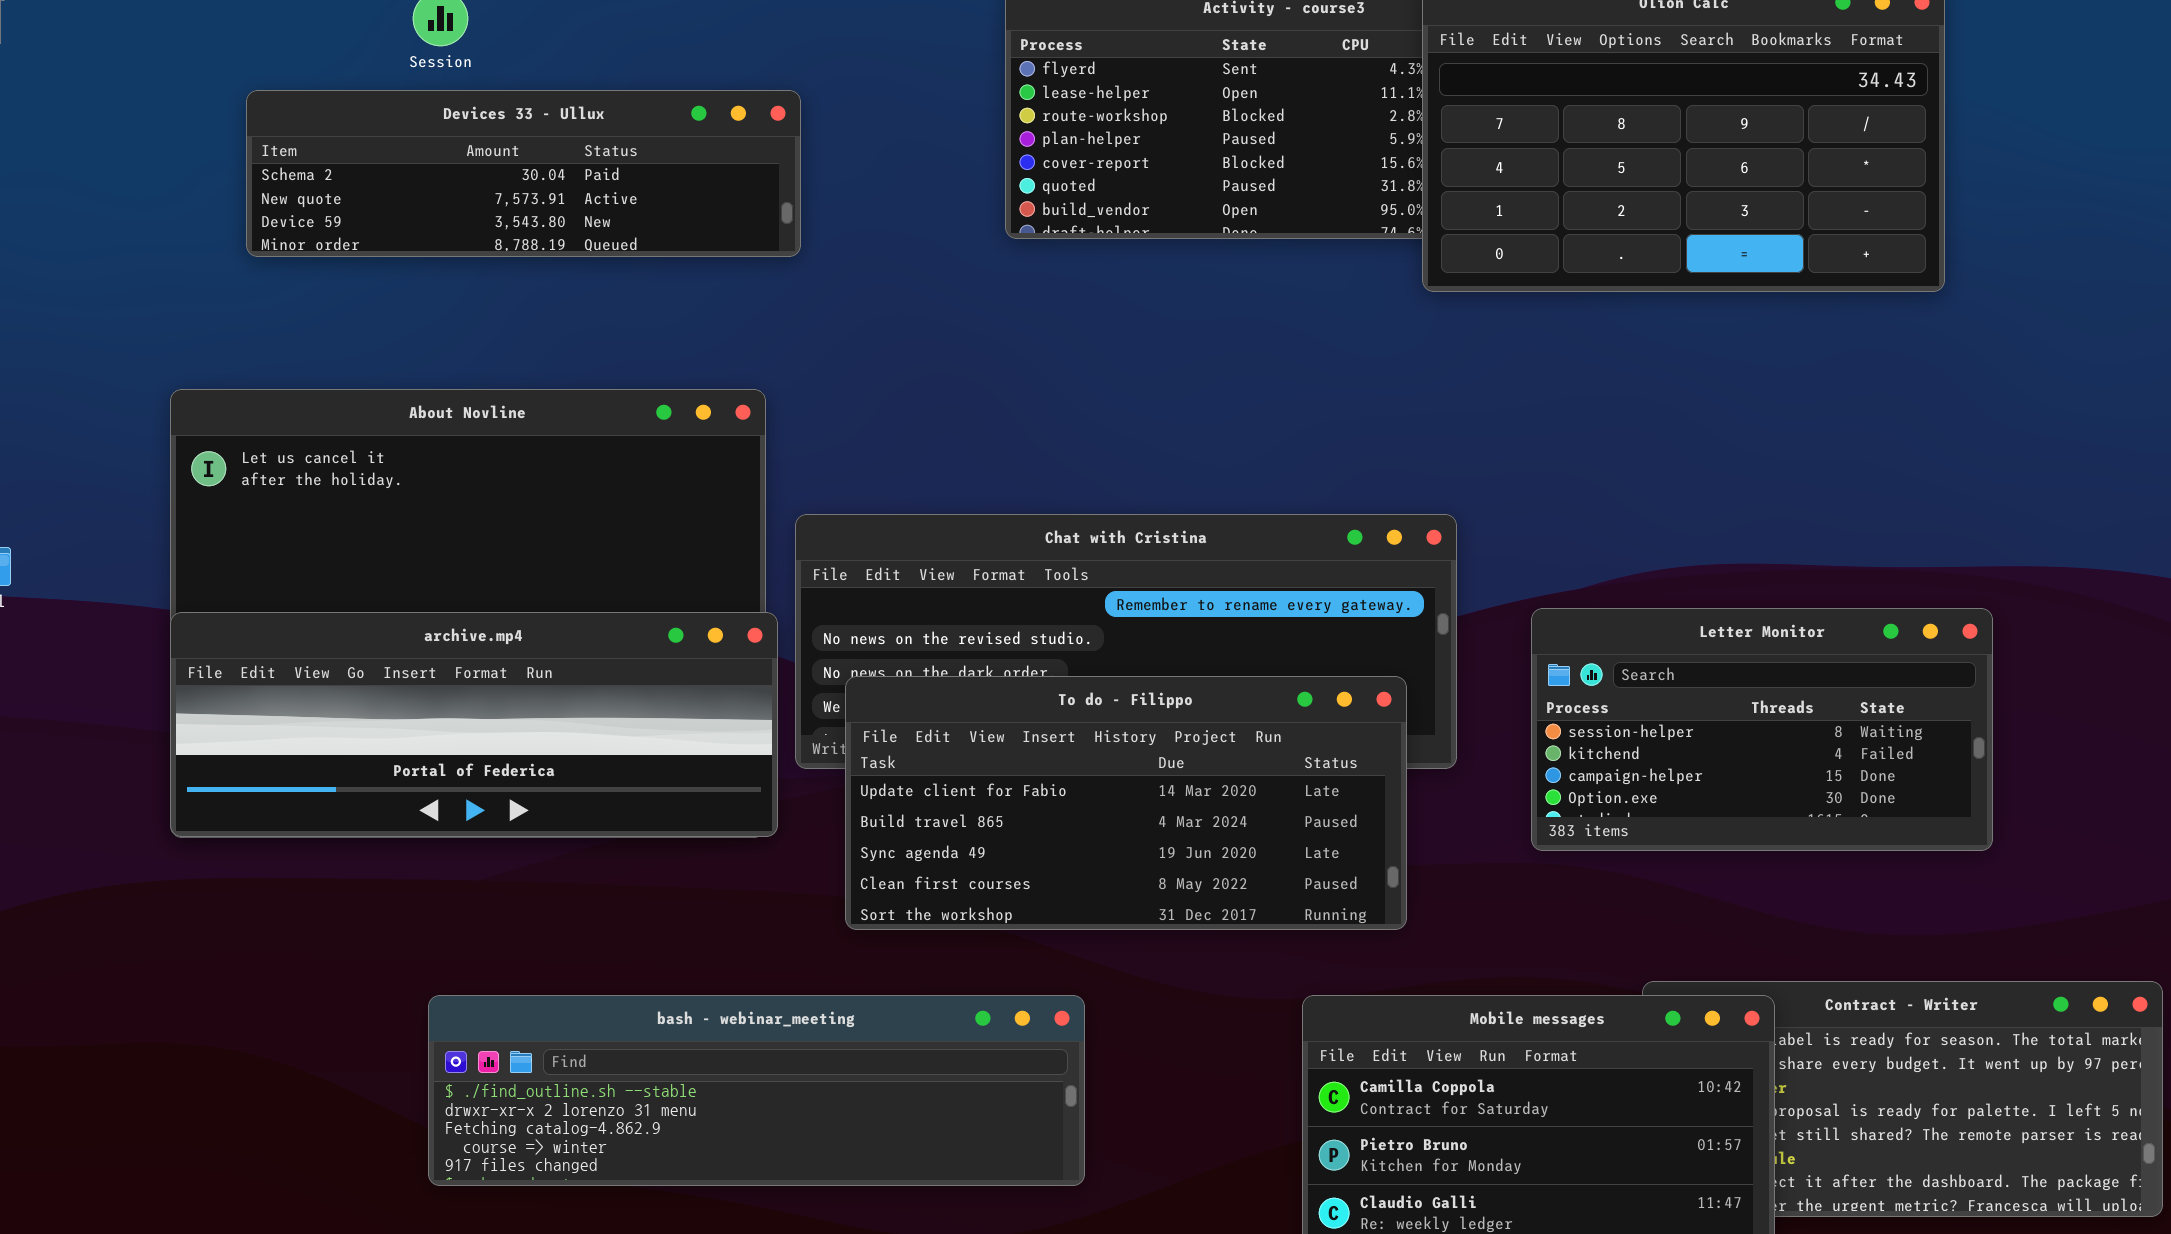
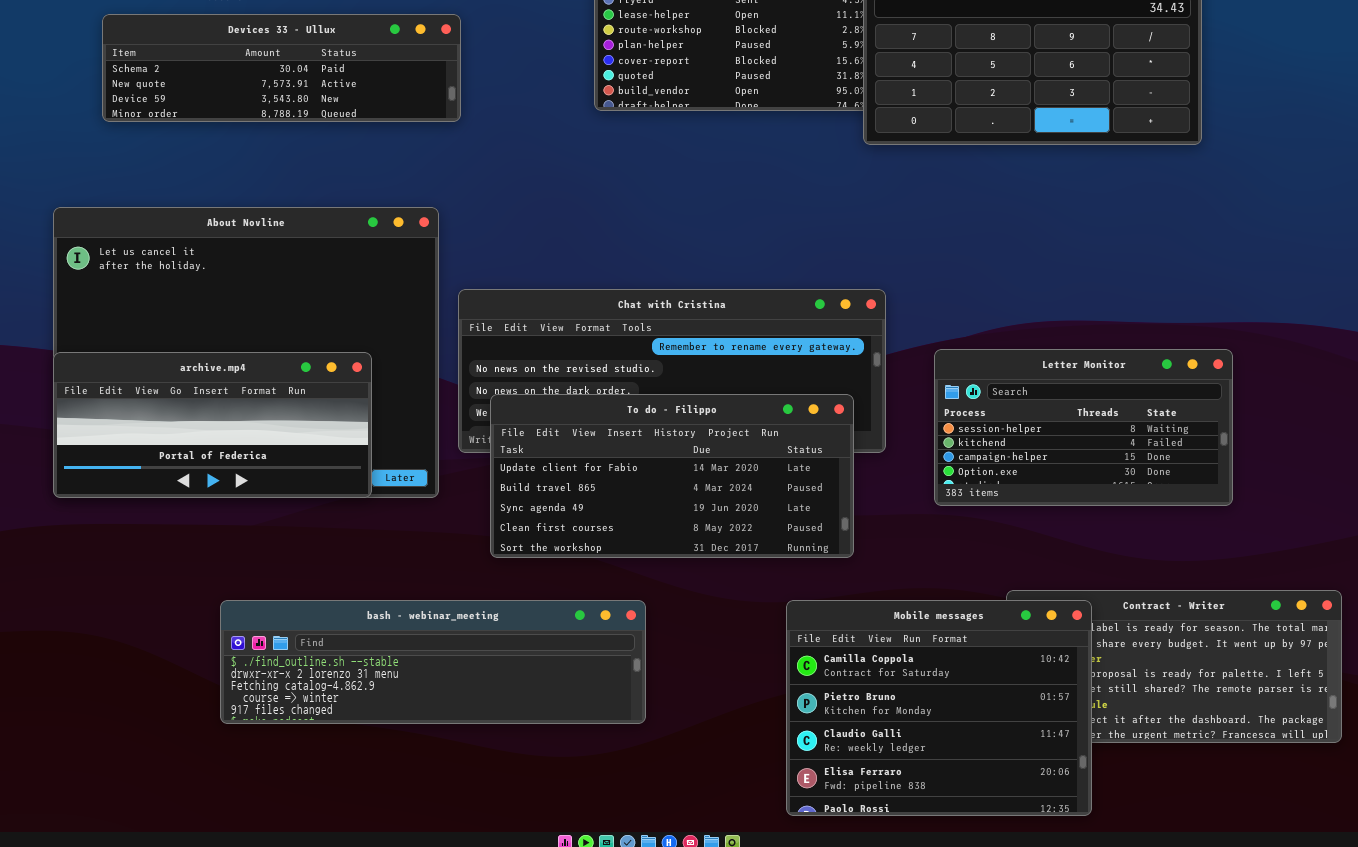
archive.mp4: [170,612,778,837] -> [53,352,372,498], resized

